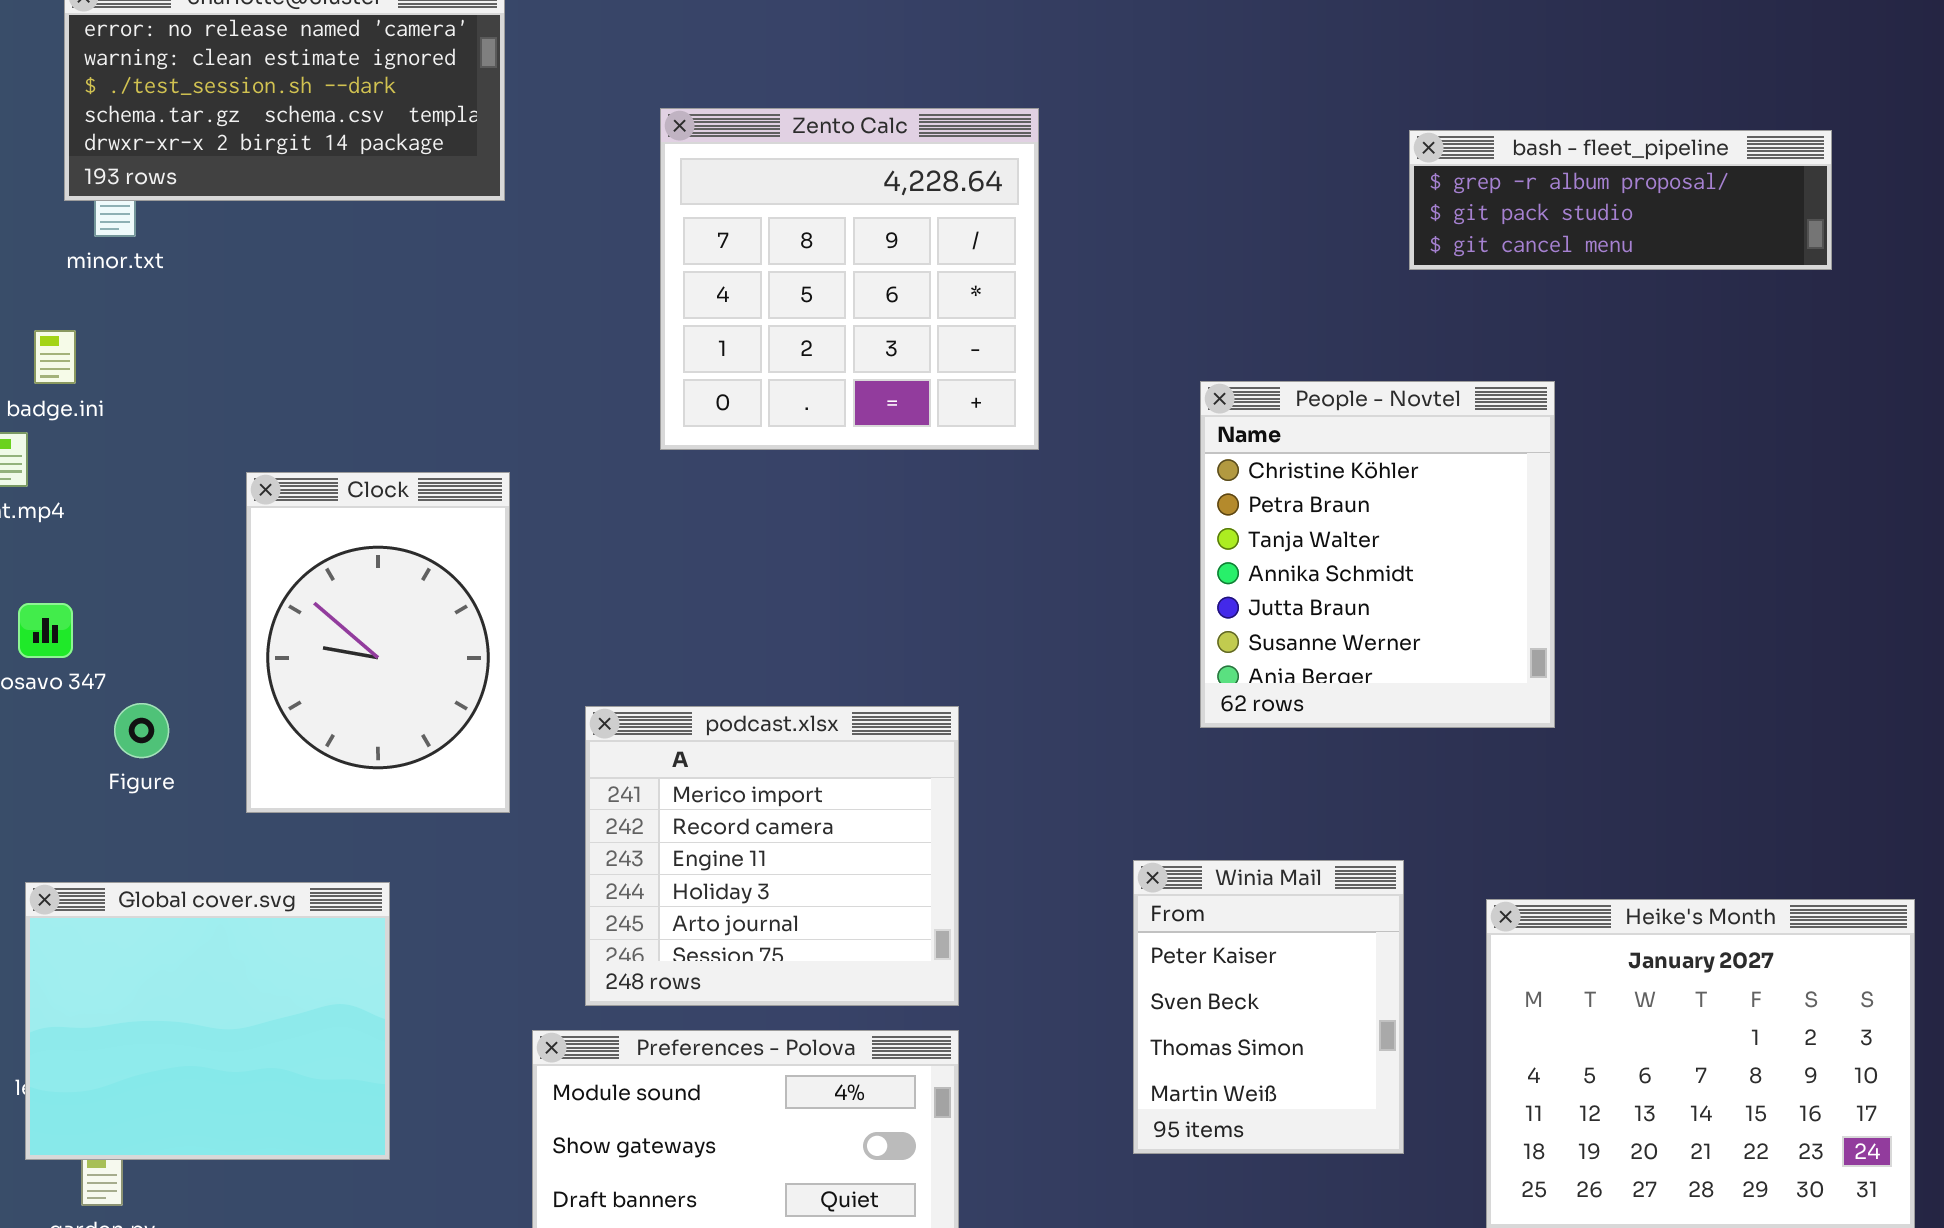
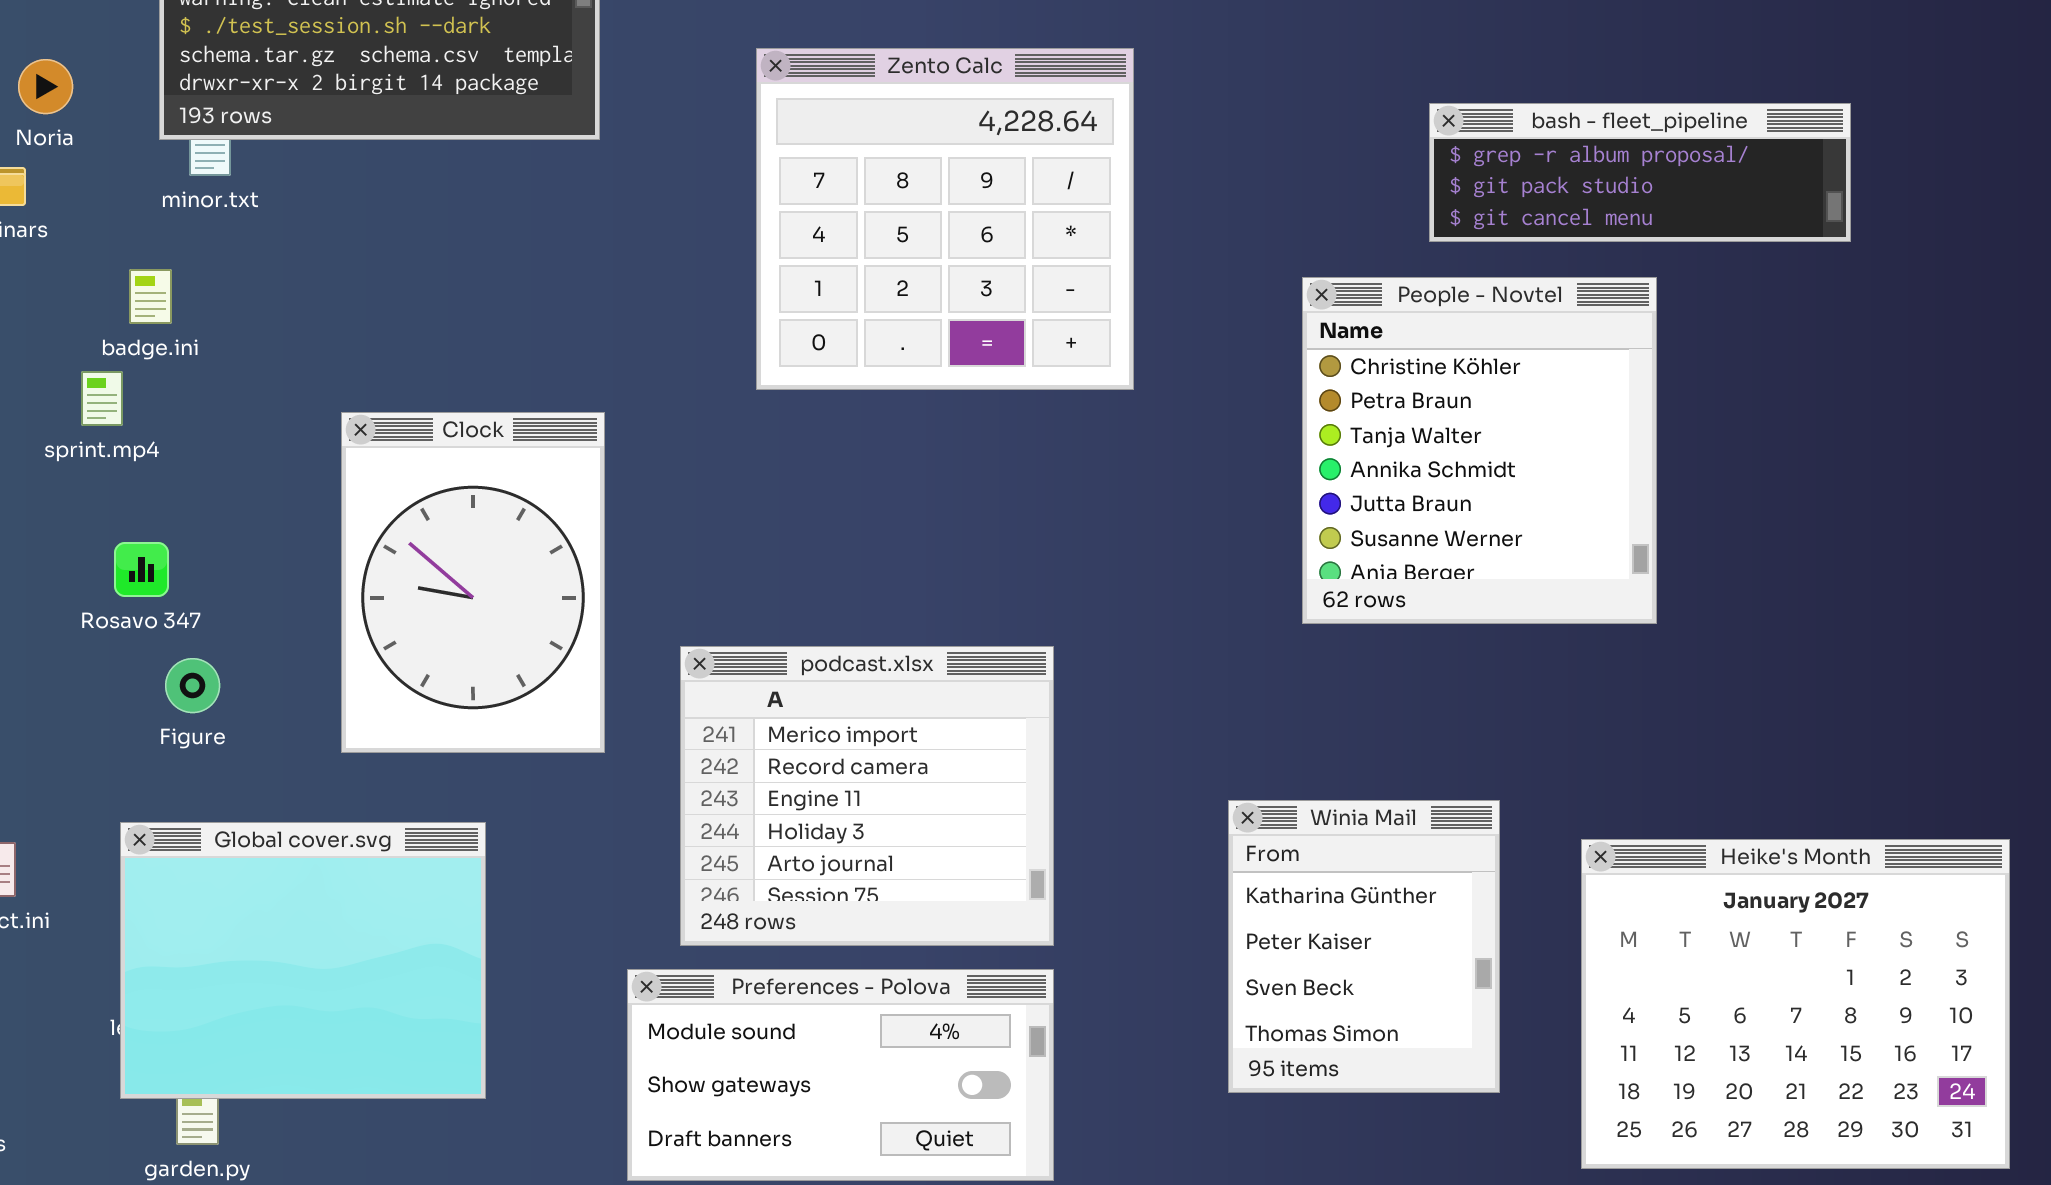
bash - fleet_pipeline: [1409,130,1832,270] -> [1429,103,1851,242], moved
People - Novtel: [1200,381,1555,728] -> [1302,277,1657,624], moved
Figure: [114,703,169,758] -> [165,658,220,713], moved
Winia Mail: [1133,860,1404,1154] -> [1228,800,1500,1093], scrolled up 1 row

